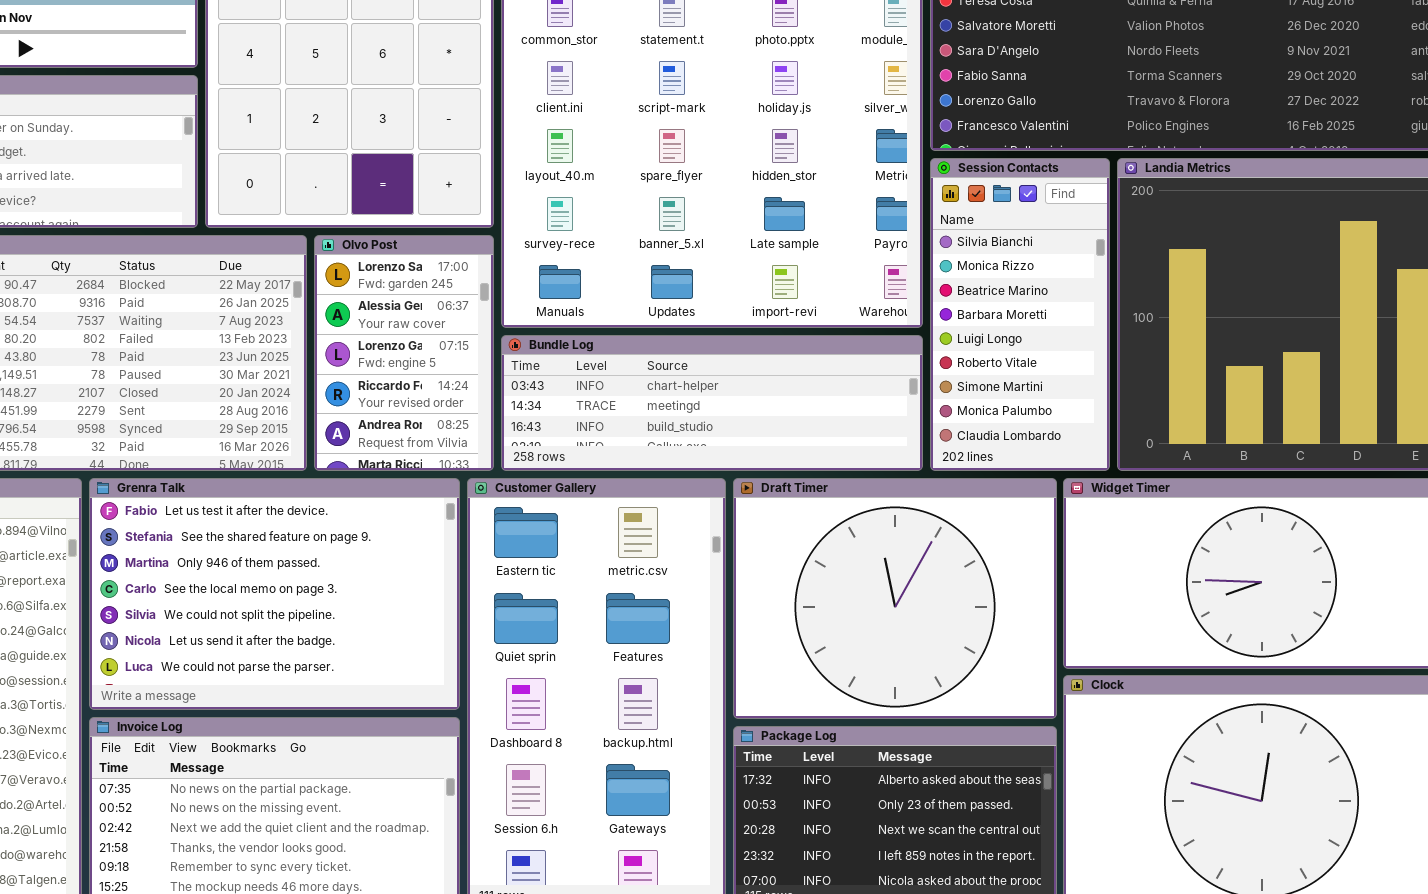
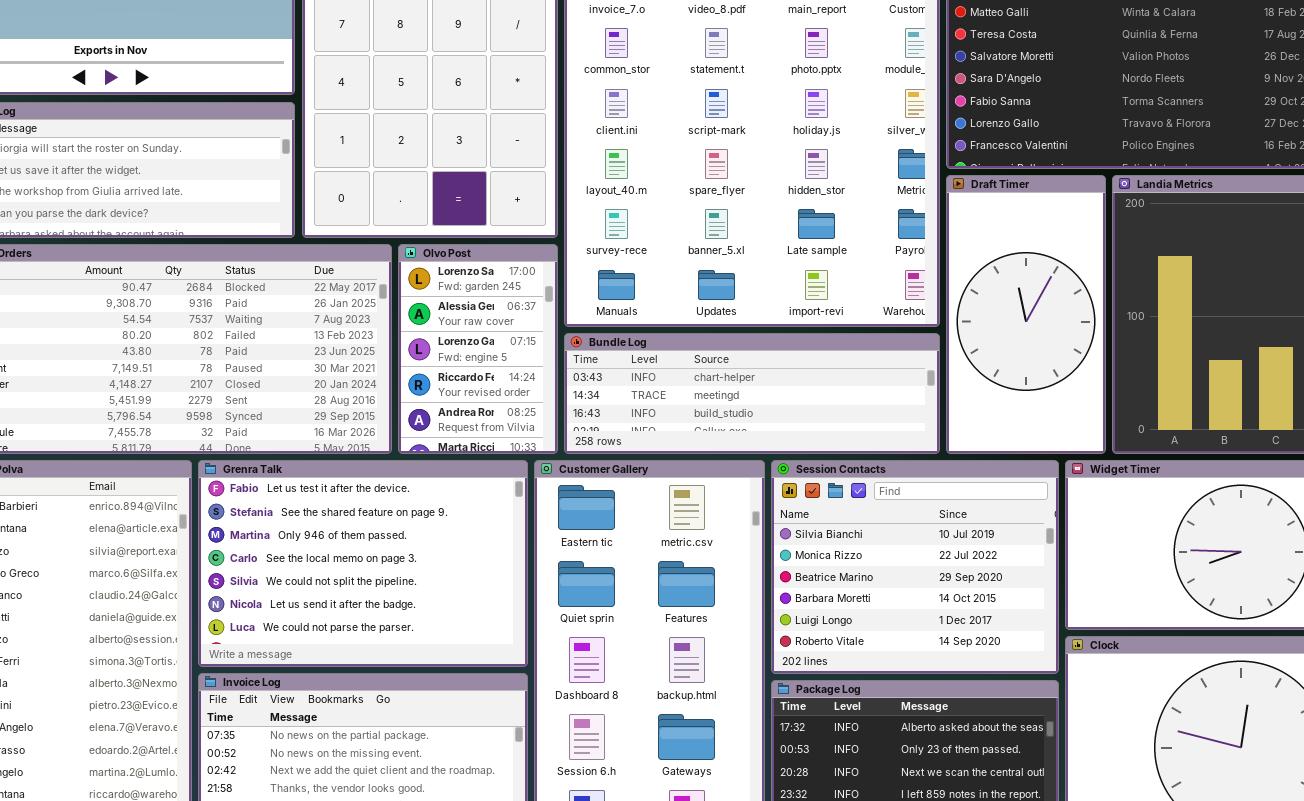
Session Contacts: [930,158,1110,471] -> [771,460,1059,674], moved, resized
Draft Timer: [733,478,1057,719] -> [946,175,1106,454], moved, resized

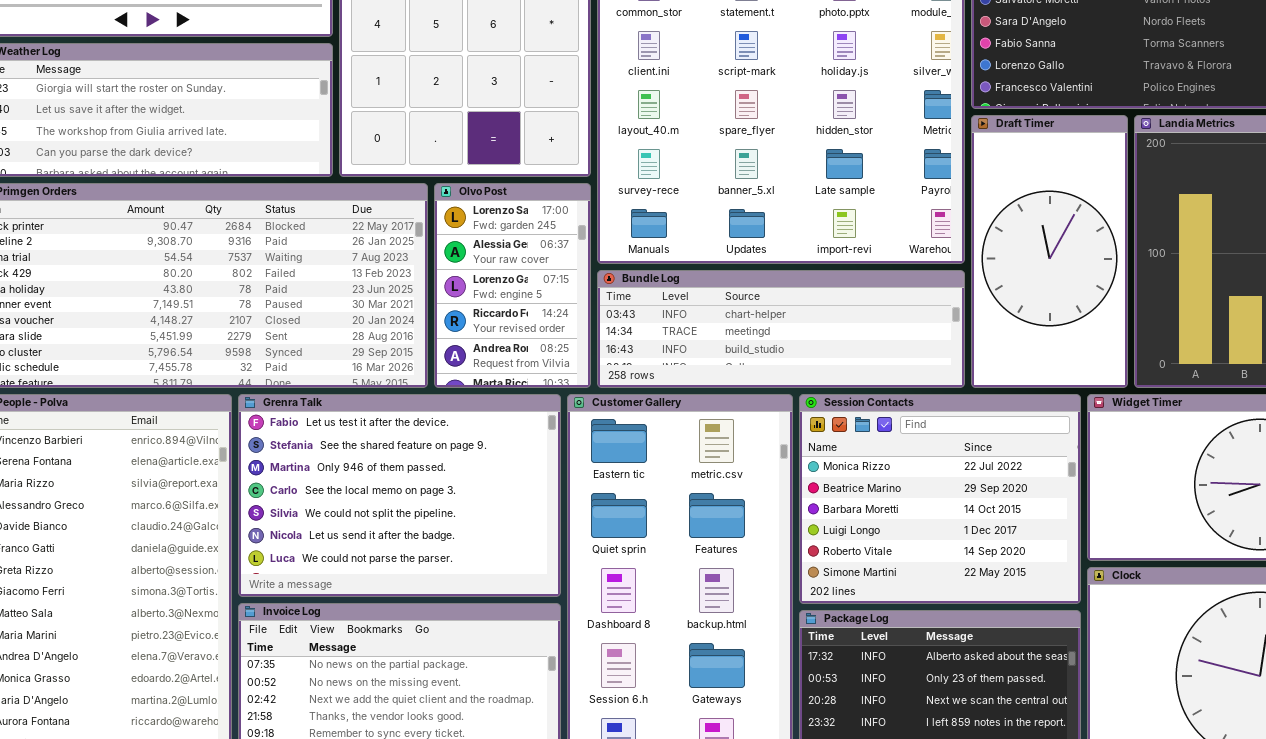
Session Contacts: [771,460,1059,674] -> [799,394,1081,604], scrolled down 1 row

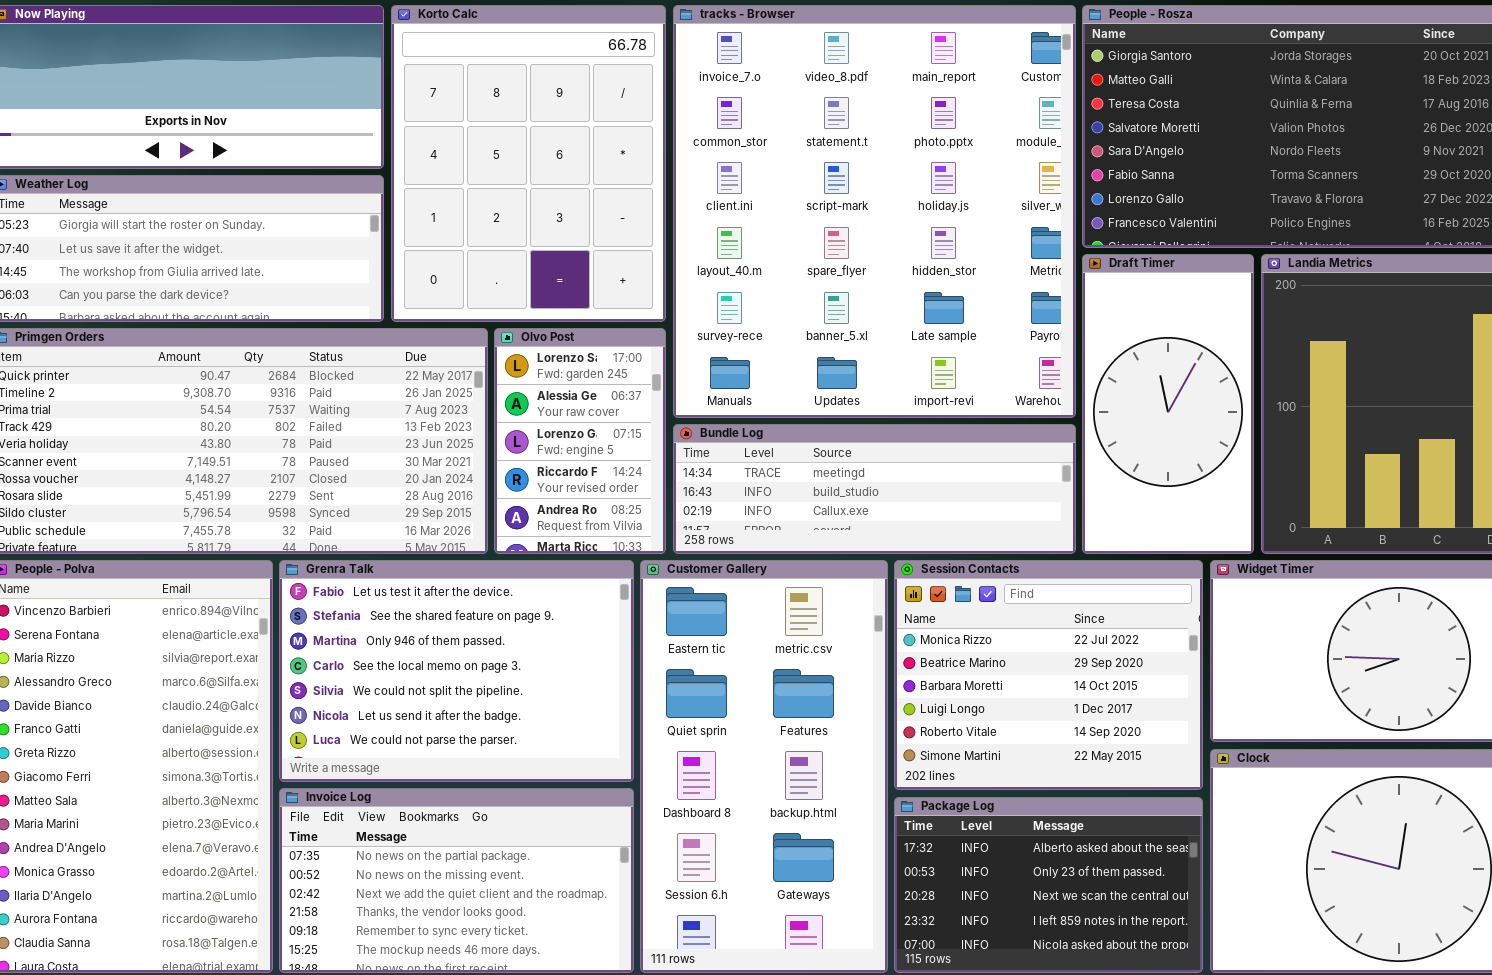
Bundle Log: [597,270,965,388] -> [673,424,1076,554], scrolled down 1 row

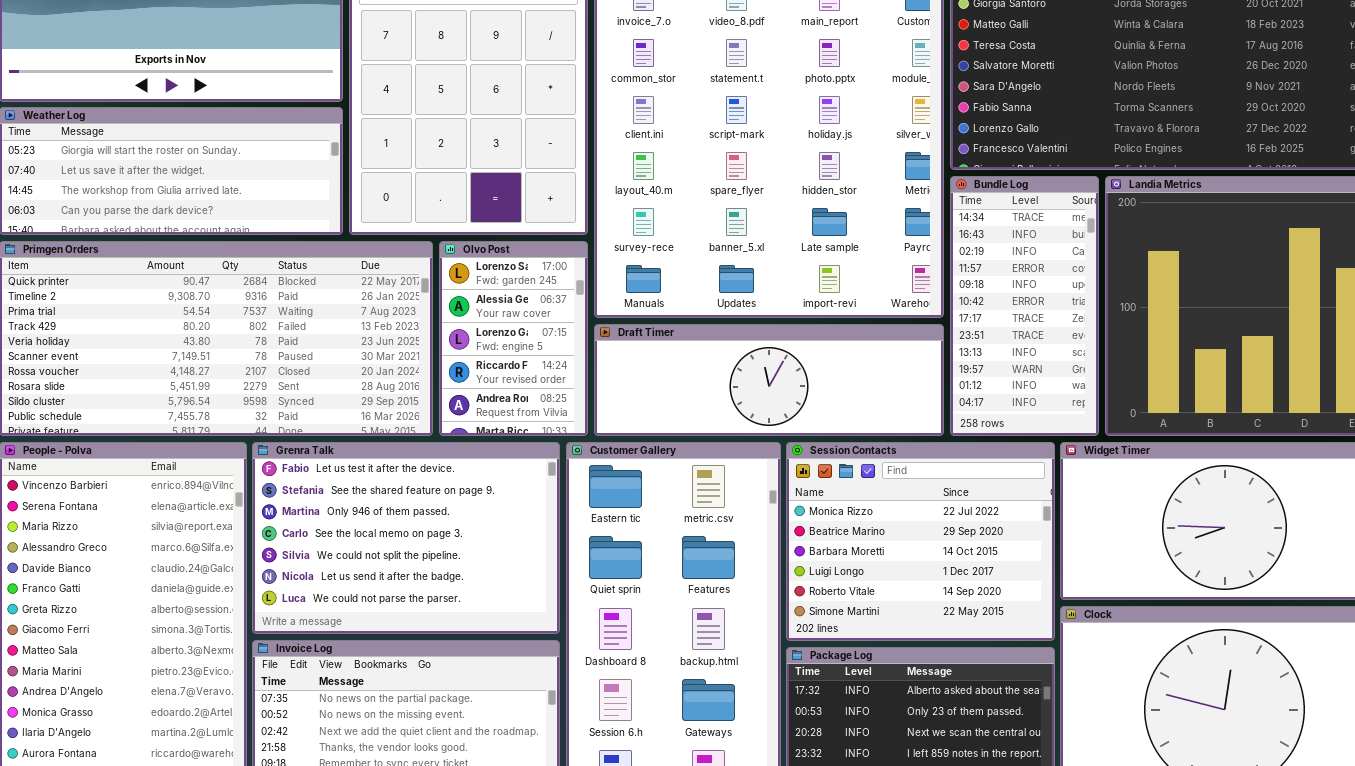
Draft Timer: [1082,254,1254,554] -> [594,324,944,436], moved, resized
Bundle Log: [673,424,1076,554] -> [950,176,1099,436], moved, resized

